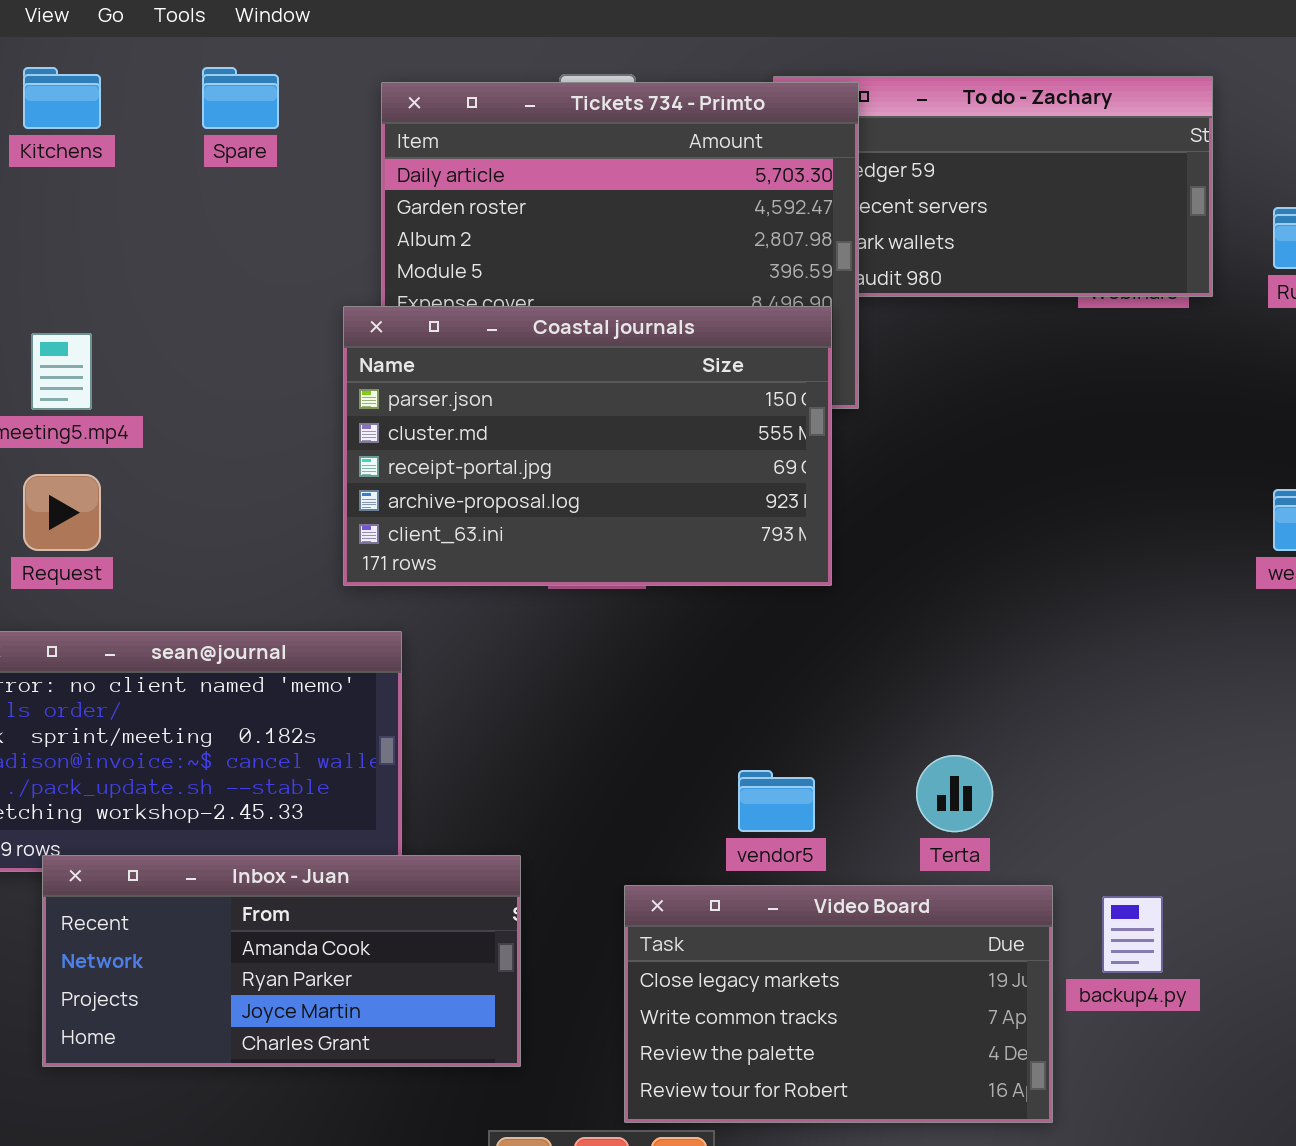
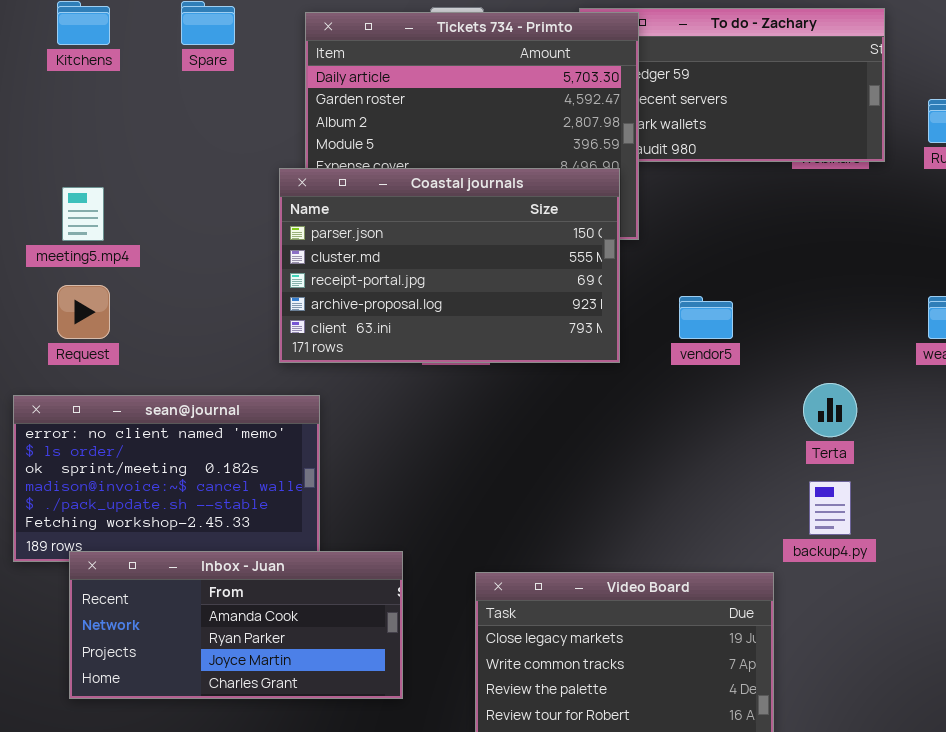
Terta: [916,755,993,832] -> [803,383,857,437], moved
vendor5: [738,770,815,832] -> [679,296,733,339], moved
backup4.py: [1102,896,1163,973] -> [809,481,851,535], moved

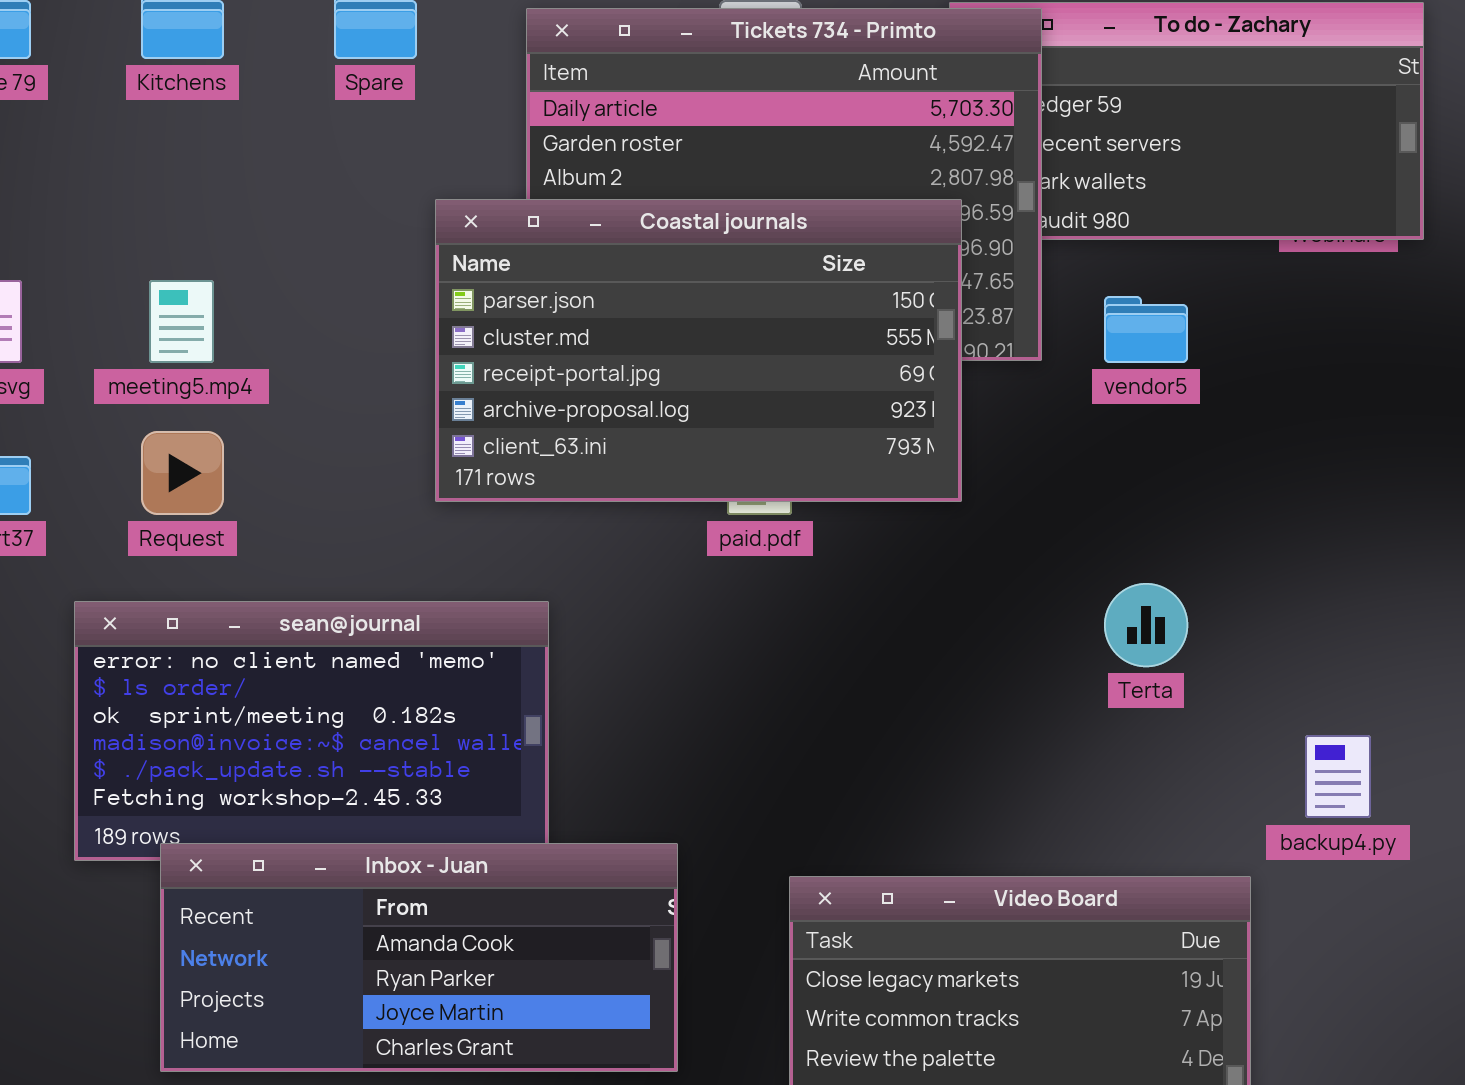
Coastal journals: [279,168,620,363] -> [435,199,962,502], moved
vendor5: [679,296,733,339] -> [1104,296,1188,363], moved
Terta: [803,383,857,437] -> [1104,583,1188,667], moved

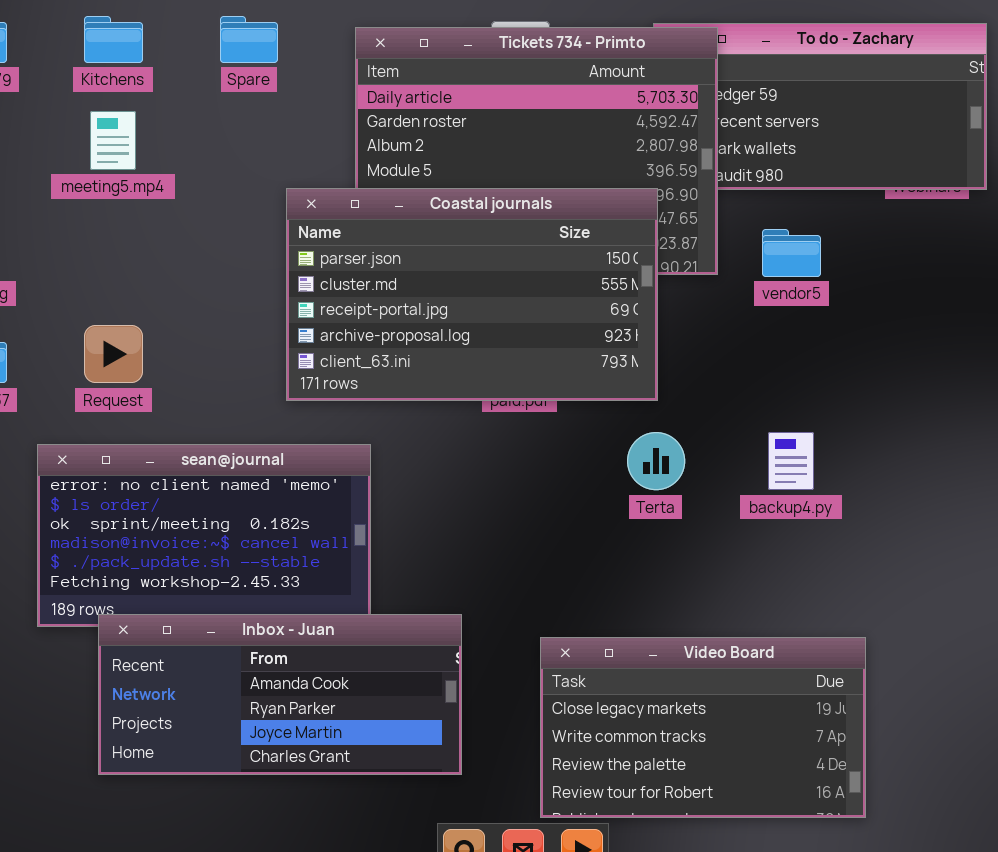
Coastal journals: [435,199,962,502] -> [286,188,658,401], moved
meeting5.mp4: [149,280,214,363] -> [90,111,136,170], moved
Terta: [1104,583,1188,667] -> [627,432,685,490], moved
backup4.py: [1305,735,1371,818] -> [768,432,814,490], moved

